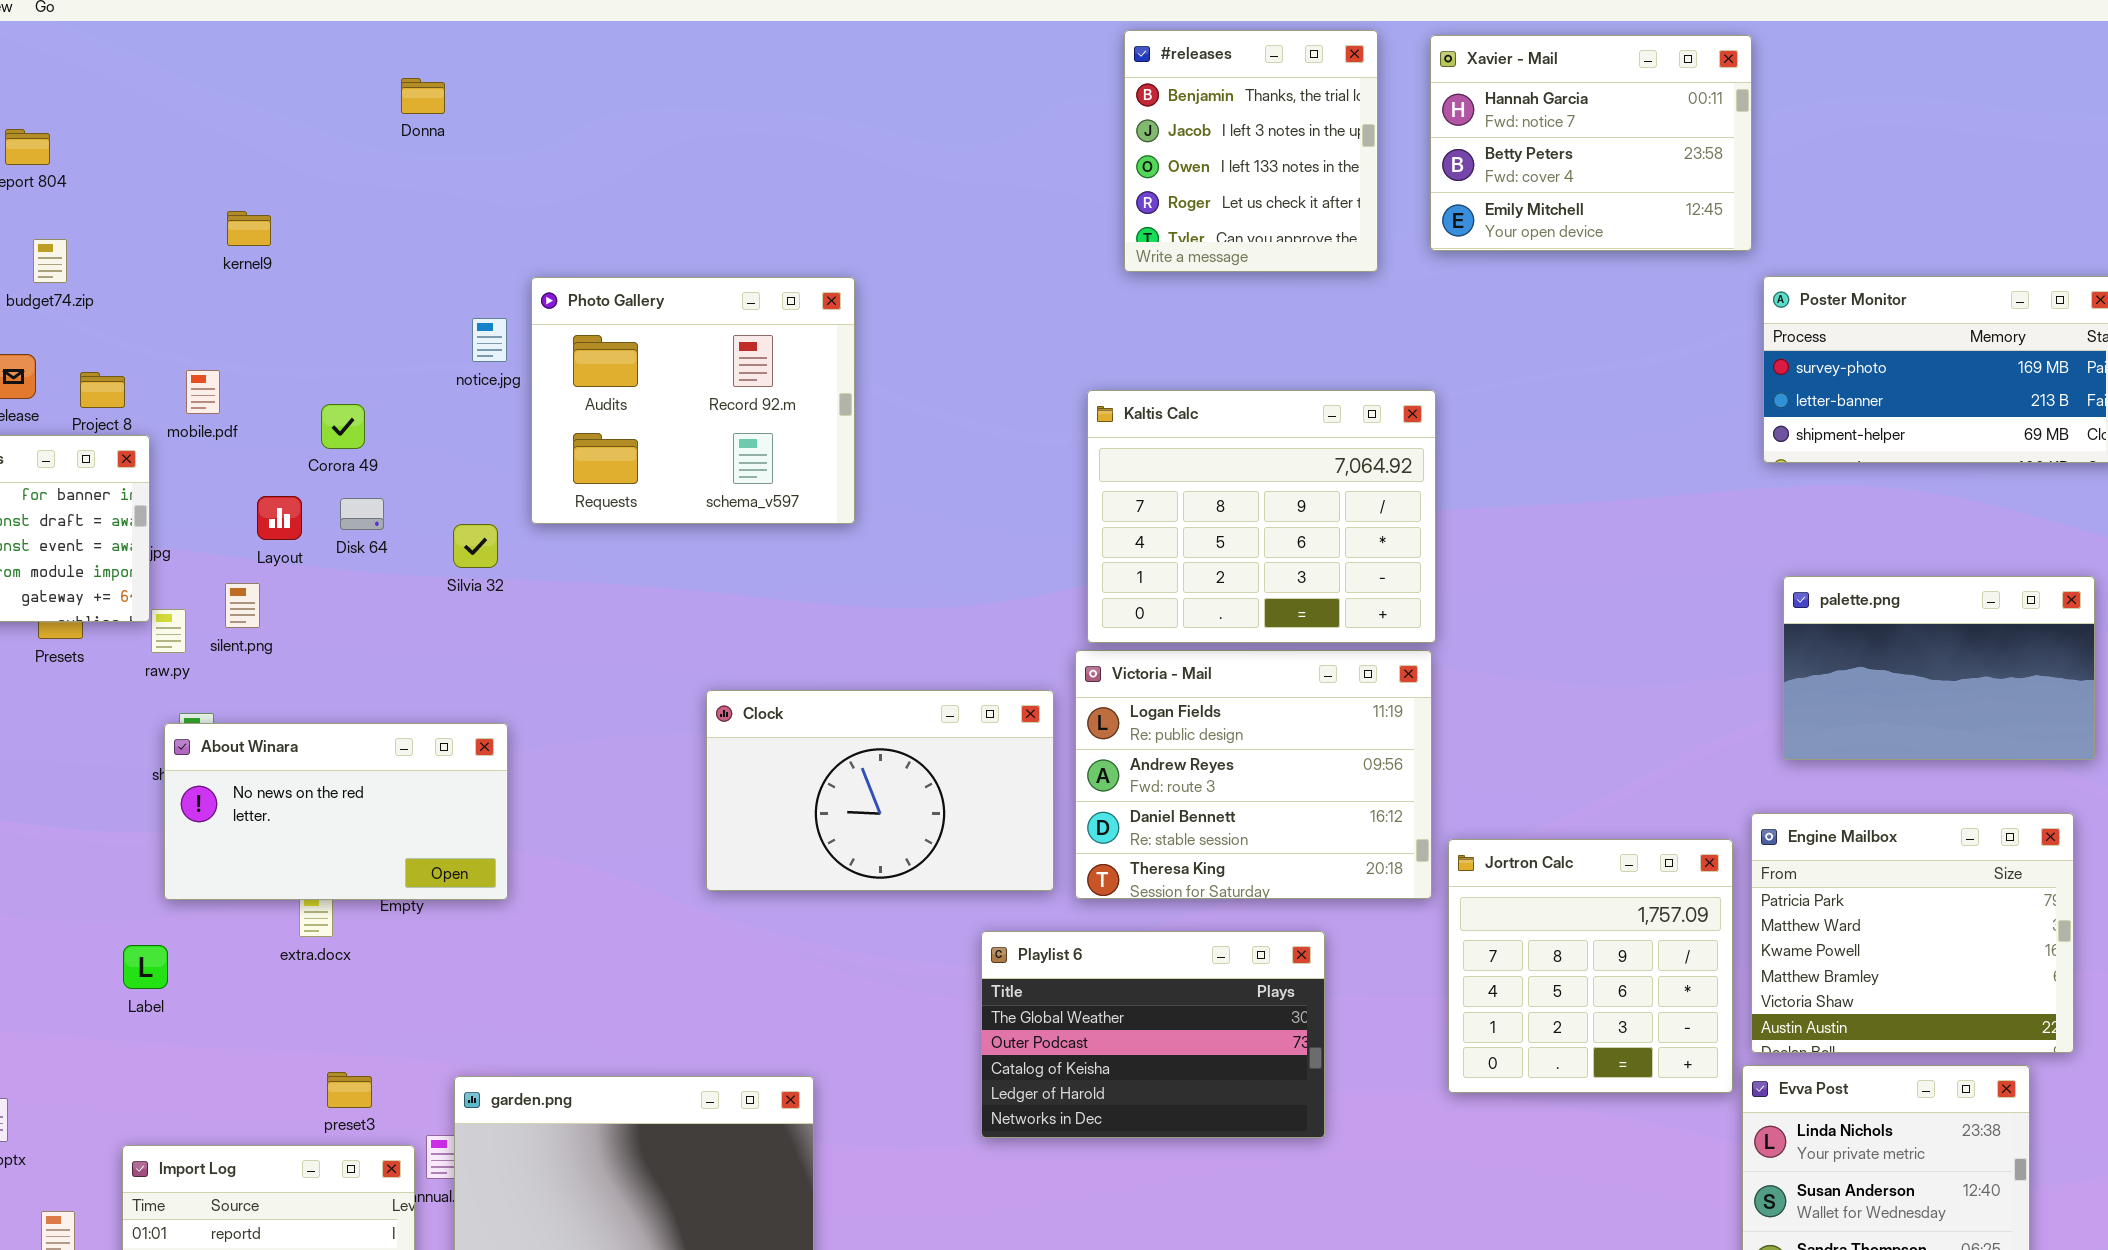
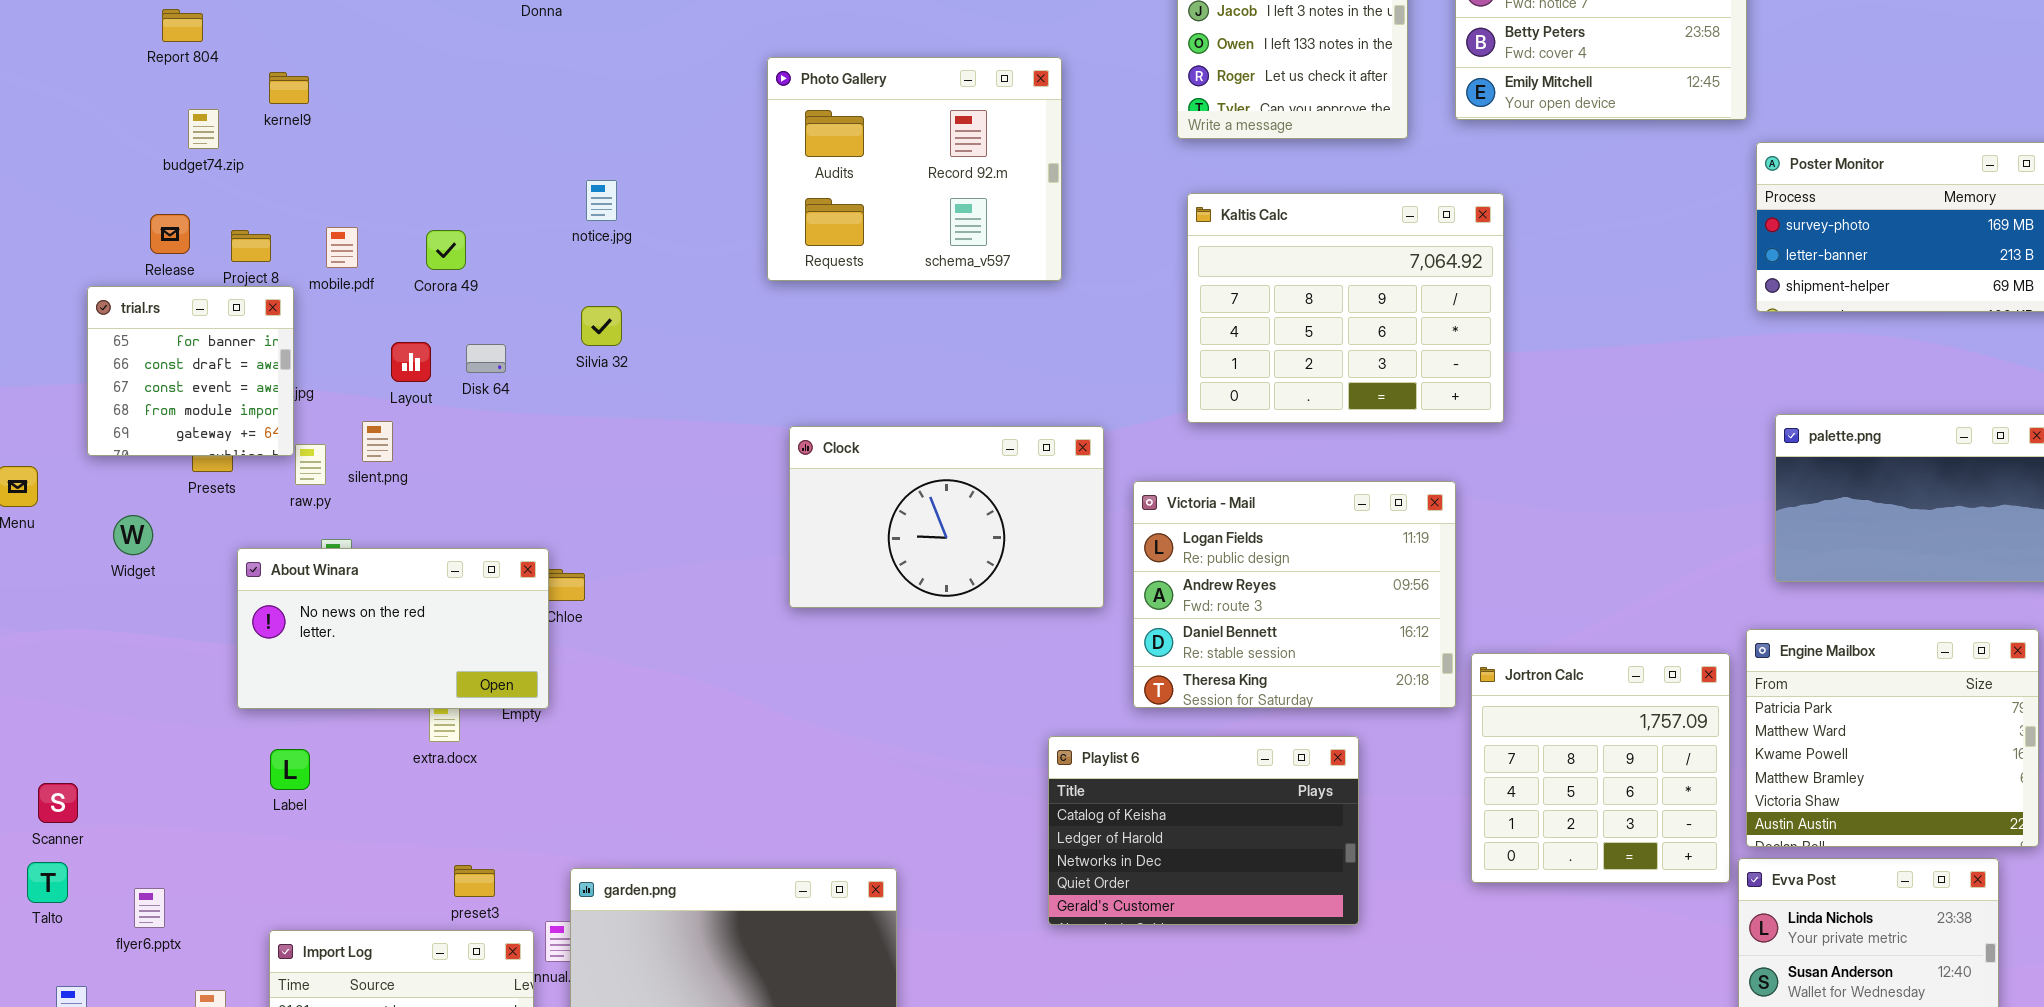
kernel9: [227,211,271,246] -> [269,72,309,104], moved
Photo Gallery: [531,277,855,524] -> [767,57,1062,281], moved
Kaltis Calc: [1087,390,1436,643] -> [1187,193,1504,423], moved
Corora 49: [321,404,365,449] -> [426,230,466,270], moved
Silvia 32: [453,524,498,568] -> [581,306,622,346], moved
Clock: [706,690,1054,891] -> [789,426,1104,608], moved
About Winara: [164,723,508,900] -> [237,548,549,709], moved
Playlist 6: [981,931,1325,1138] -> [1048,736,1359,925], scrolled down 2 rows

